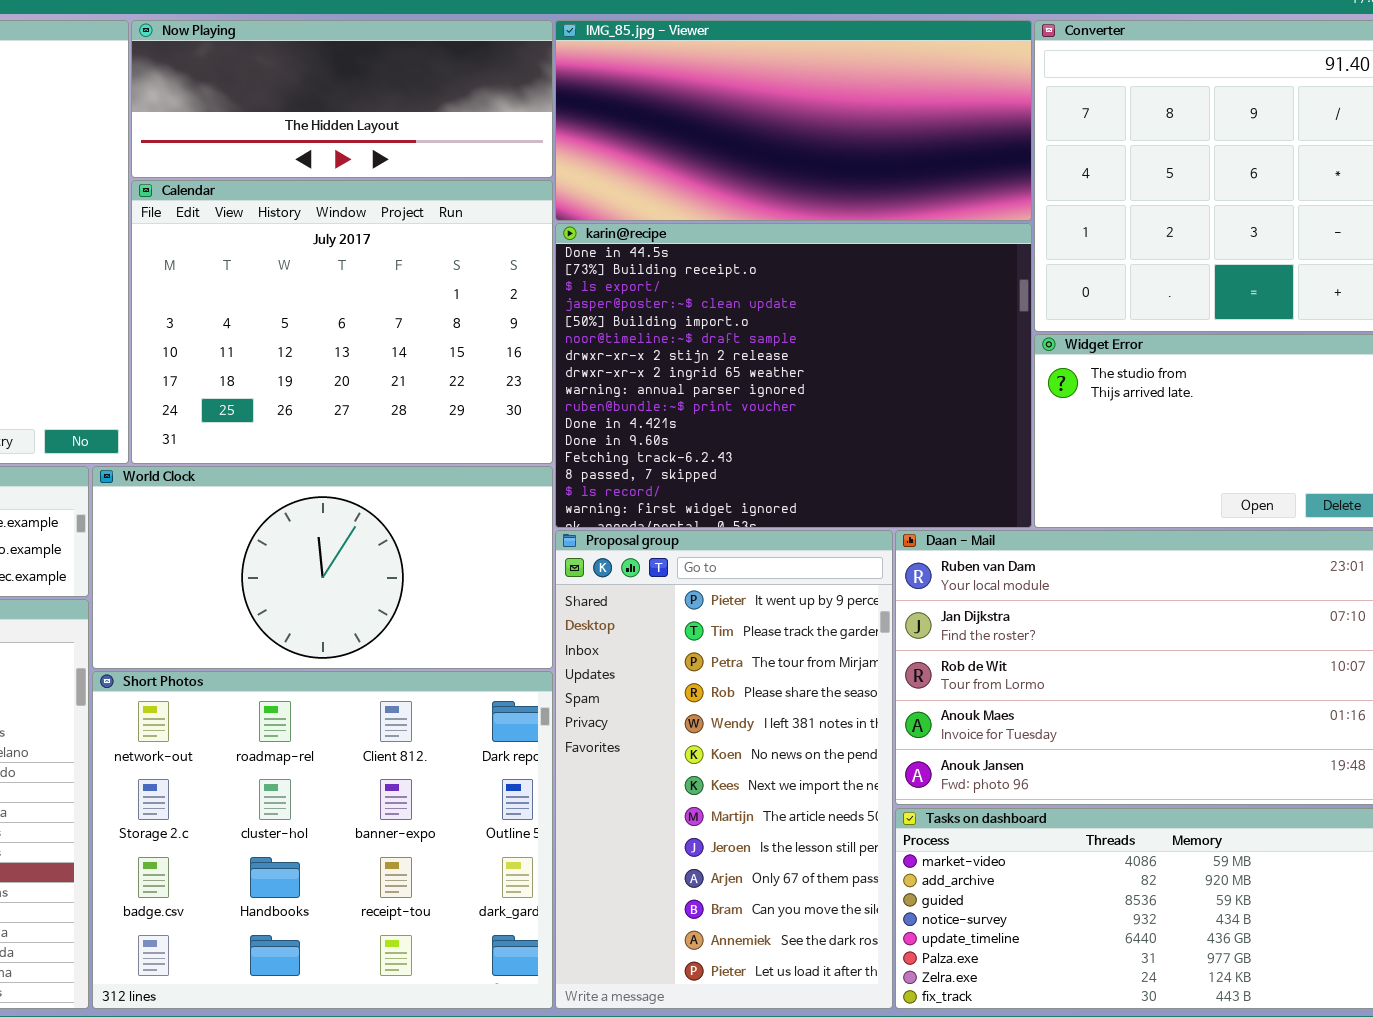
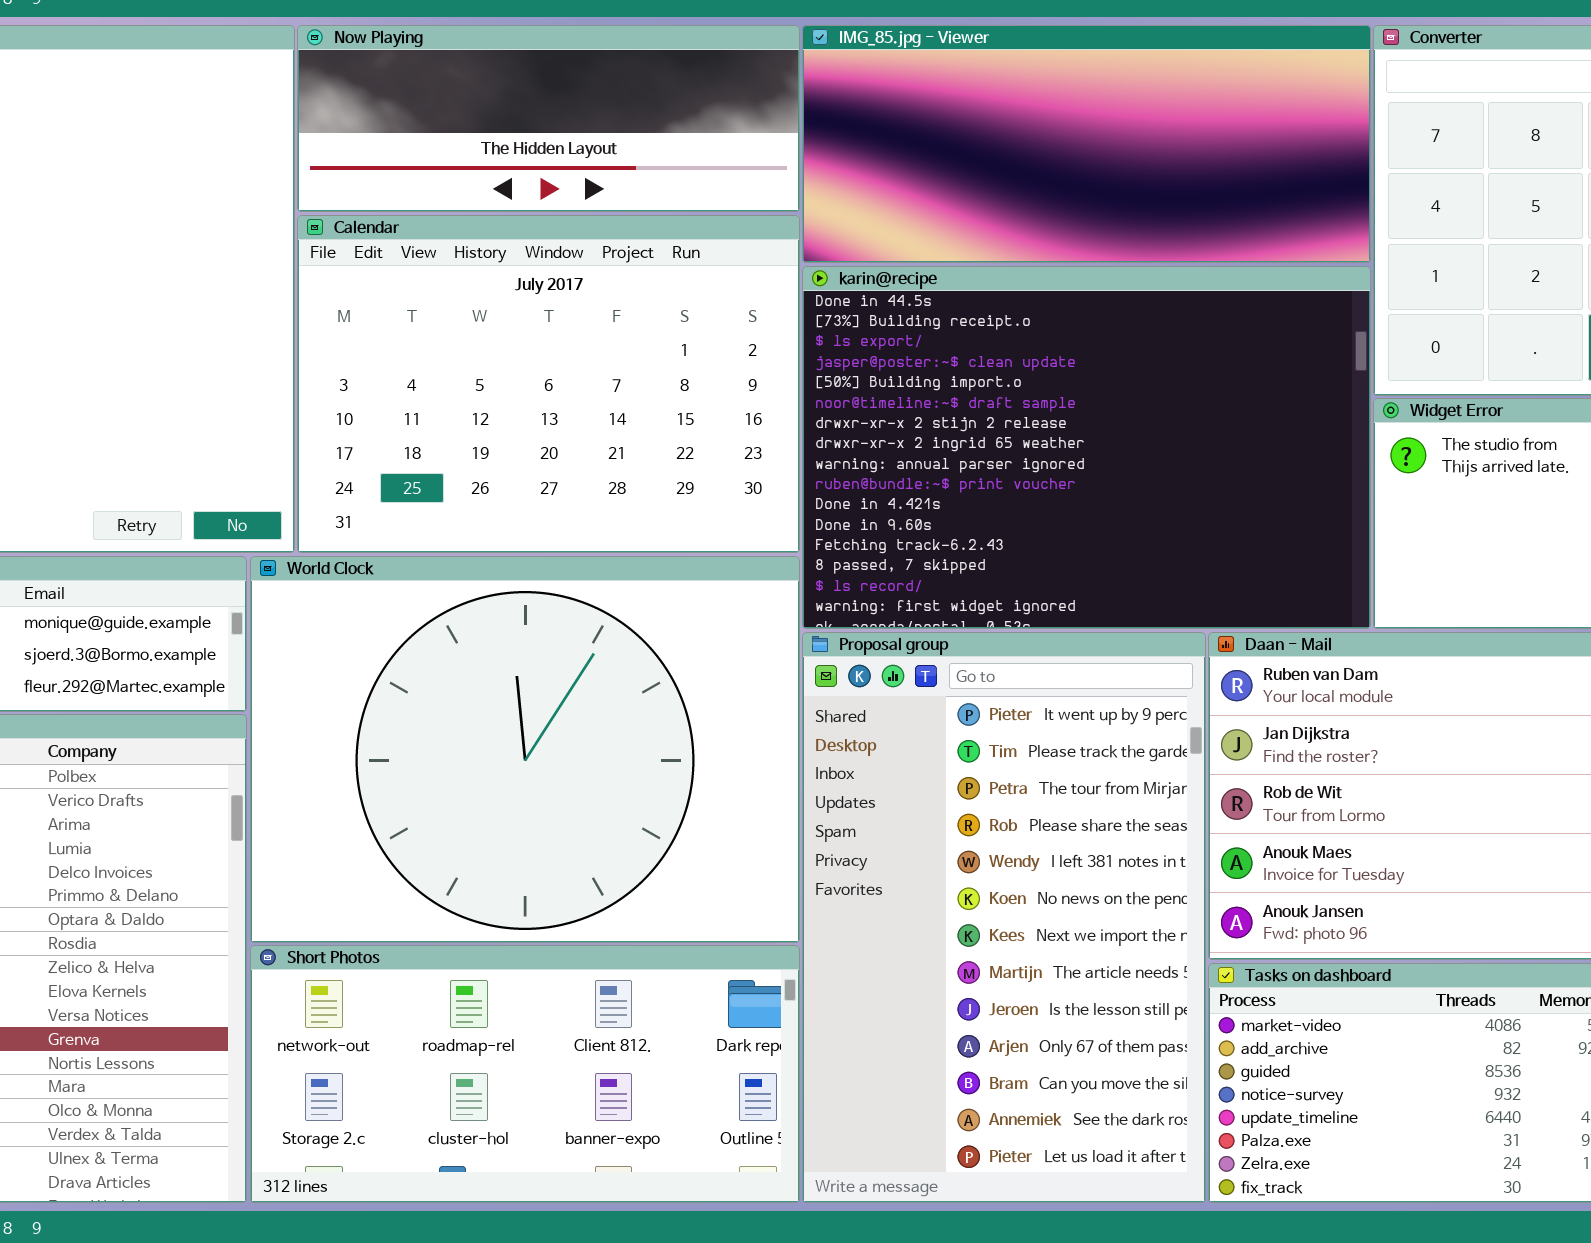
World Clock: [92,466,553,669] -> [250,556,800,943], resized
Short Photos: [92,671,553,1009] -> [250,945,800,1203], resized

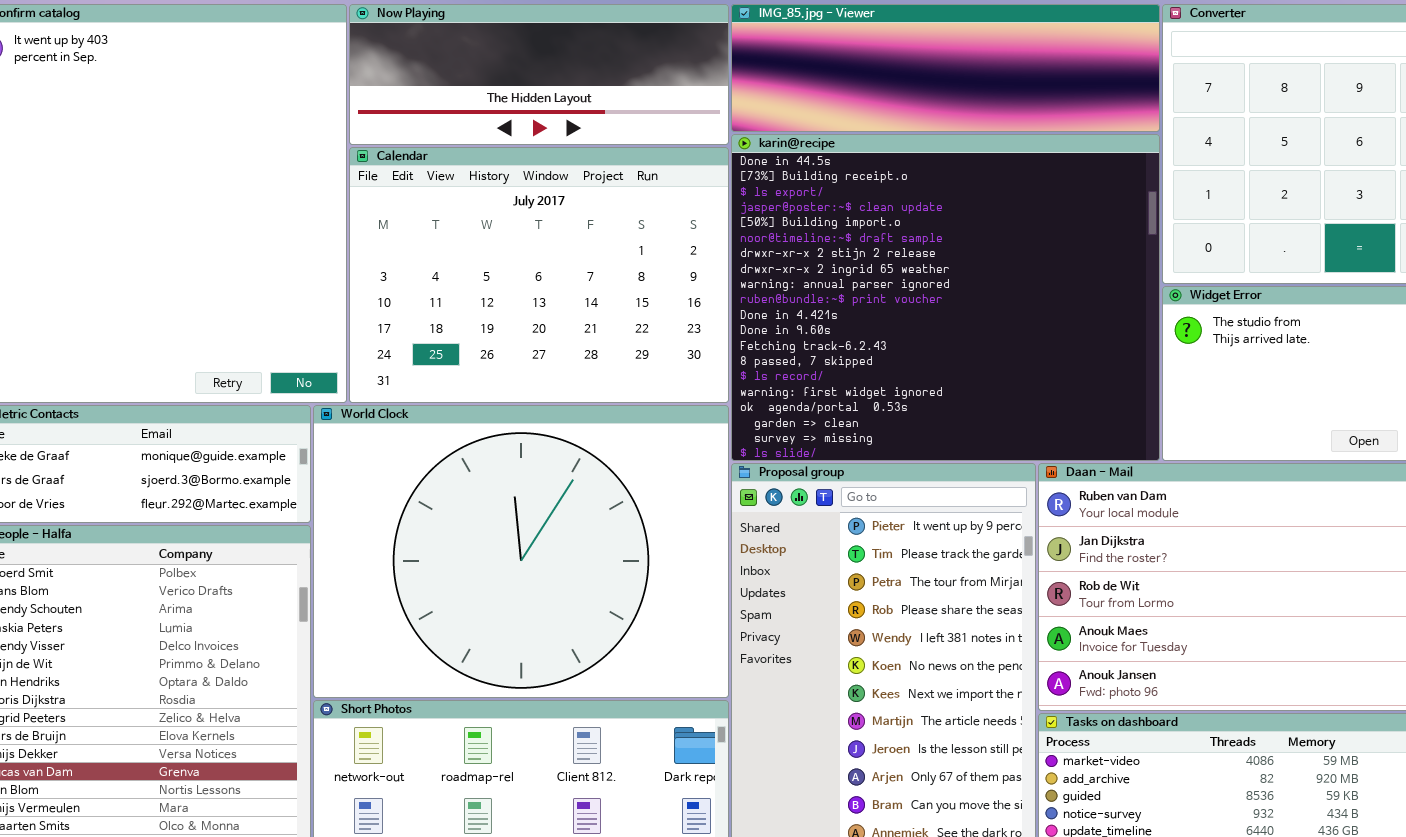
IMG_85.jpg - Viewer: [802,25,1371,263] -> [731,4,1160,132], resized
karin@recipe: [802,266,1371,629] -> [731,134,1160,461], resized

